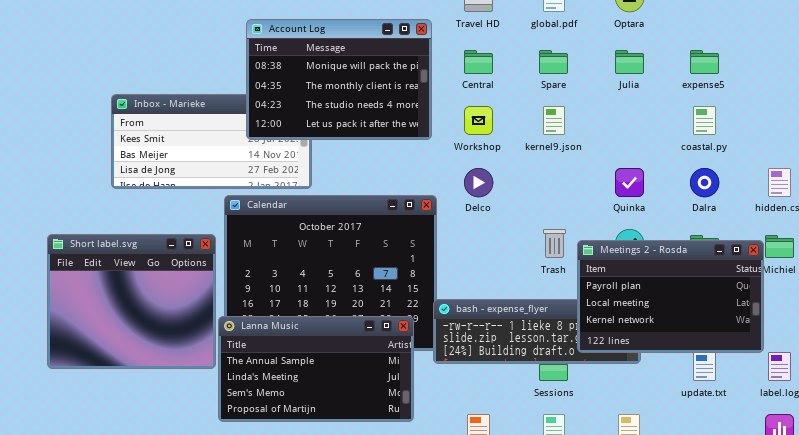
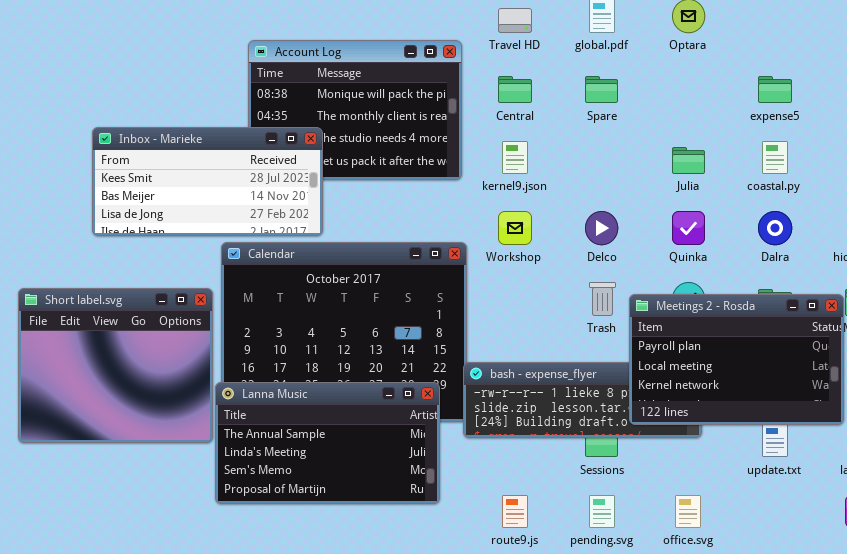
Julia: [615,50,644,74] -> [672,147,705,174], moved
Inbox - Marieke: [111,94,312,189] -> [92,127,323,236], raised
Workshop: [464,106,493,135] -> [498,211,532,245], moved
kernel9.json: [543,106,565,135] -> [502,141,528,174], moved
Delco: [464,168,493,197] -> [585,211,618,245], moved

